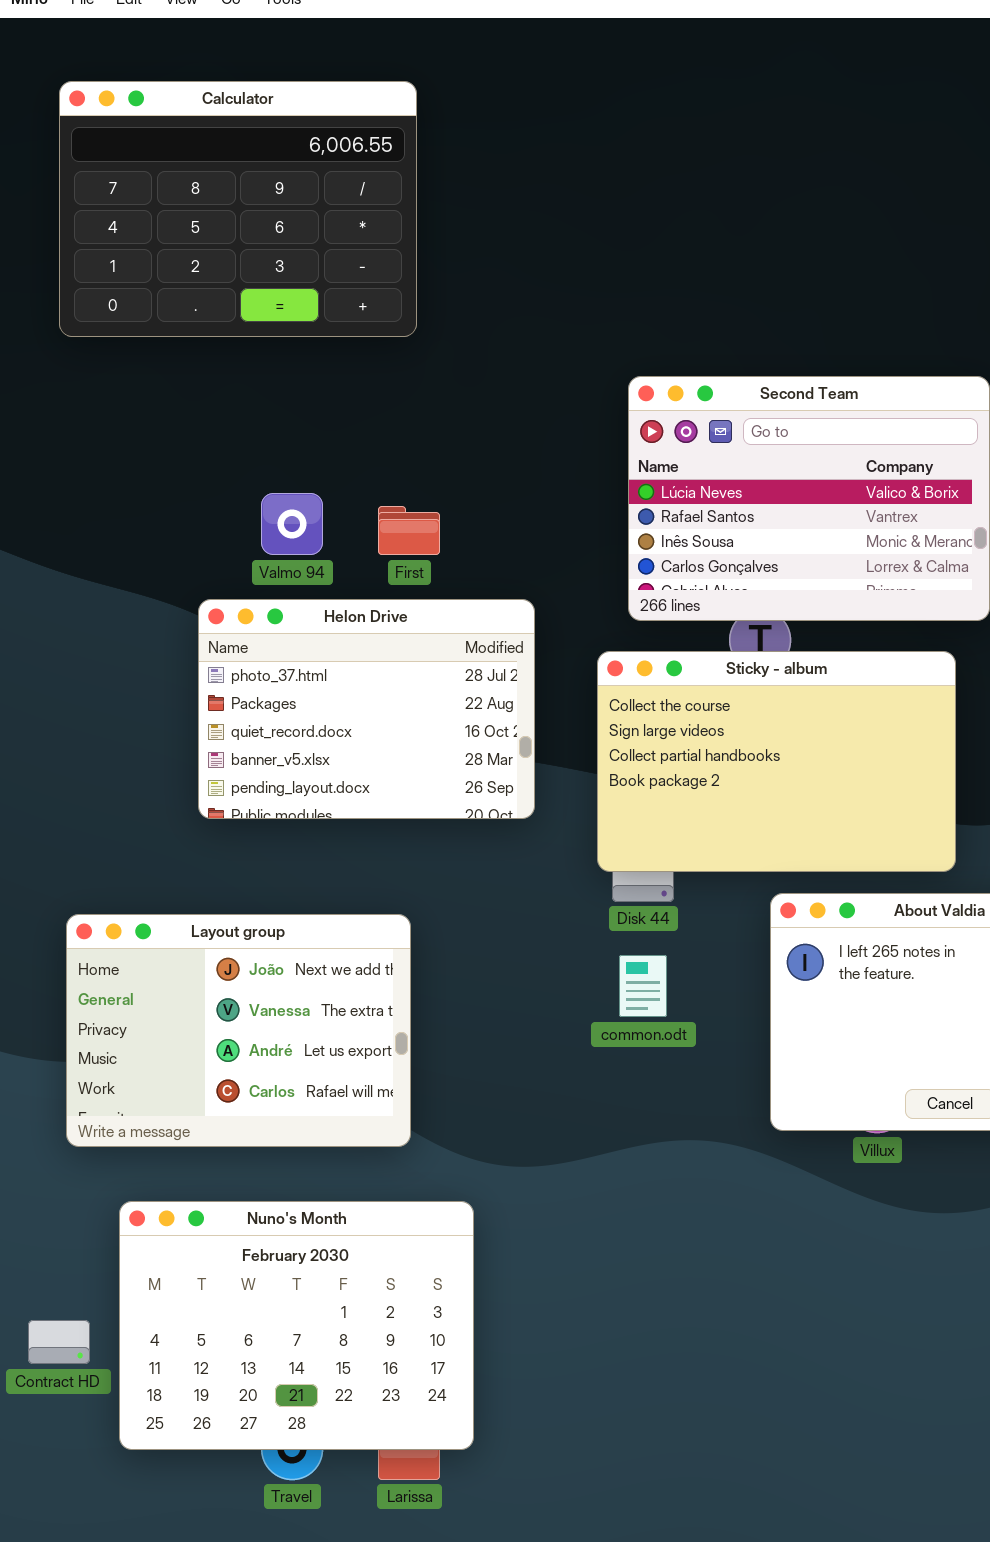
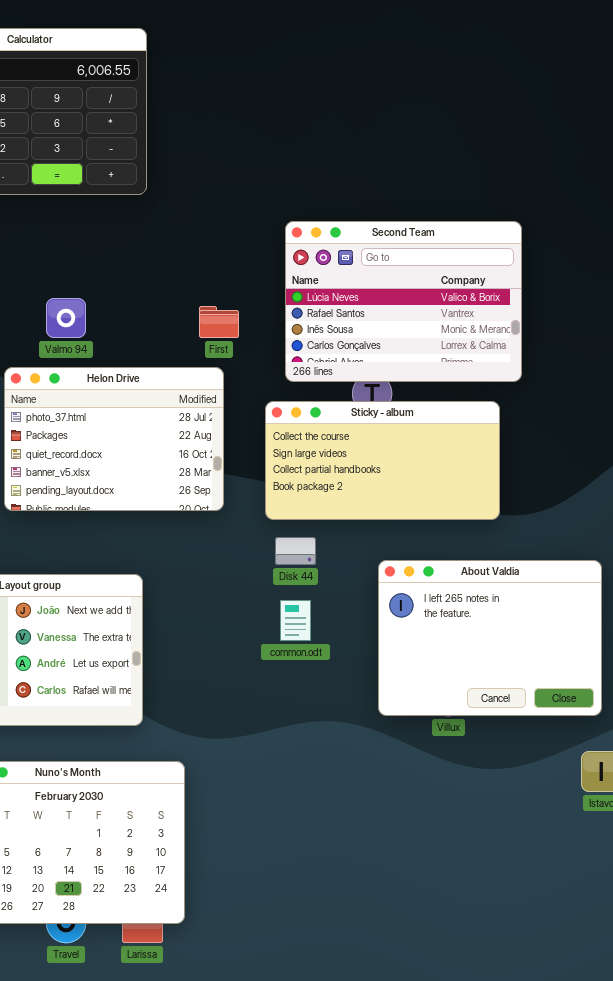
First: [378,506,440,555] -> [199,306,239,338], moved
Sticky - album: [597,651,956,872] -> [265,401,500,520], resized

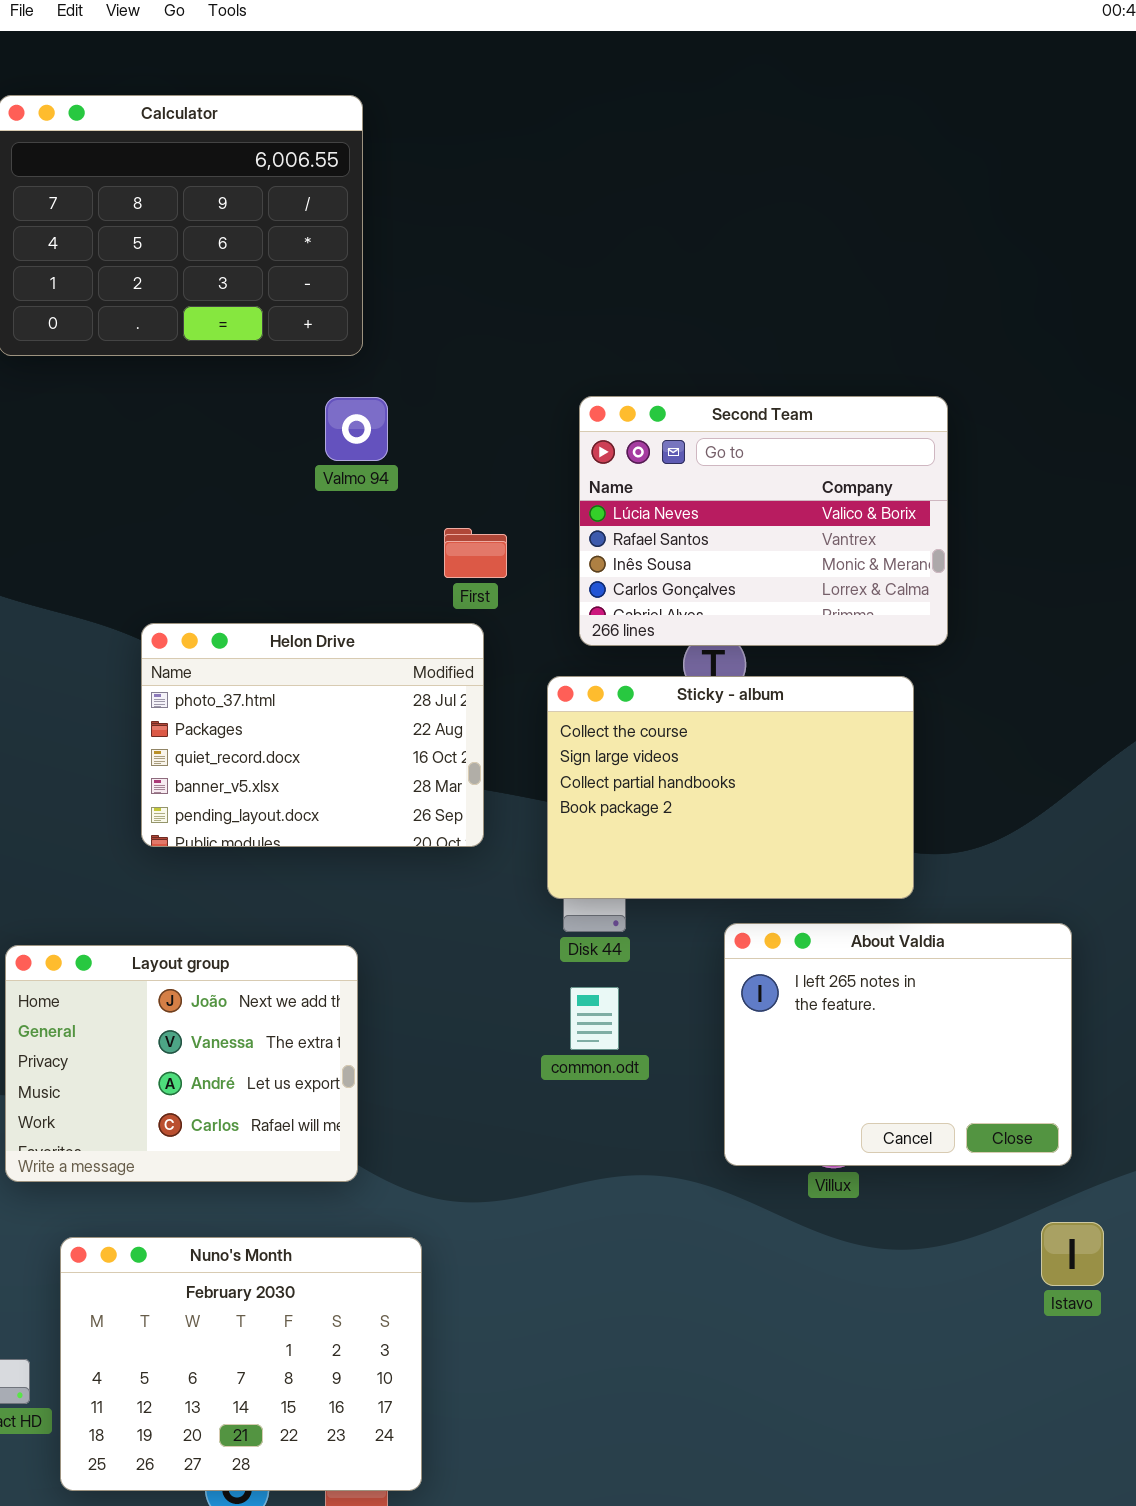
Valmo 94: [46,298,86,338] -> [325,397,388,461], moved
Sticky - album: [265,401,500,520] -> [547,676,914,899], resized

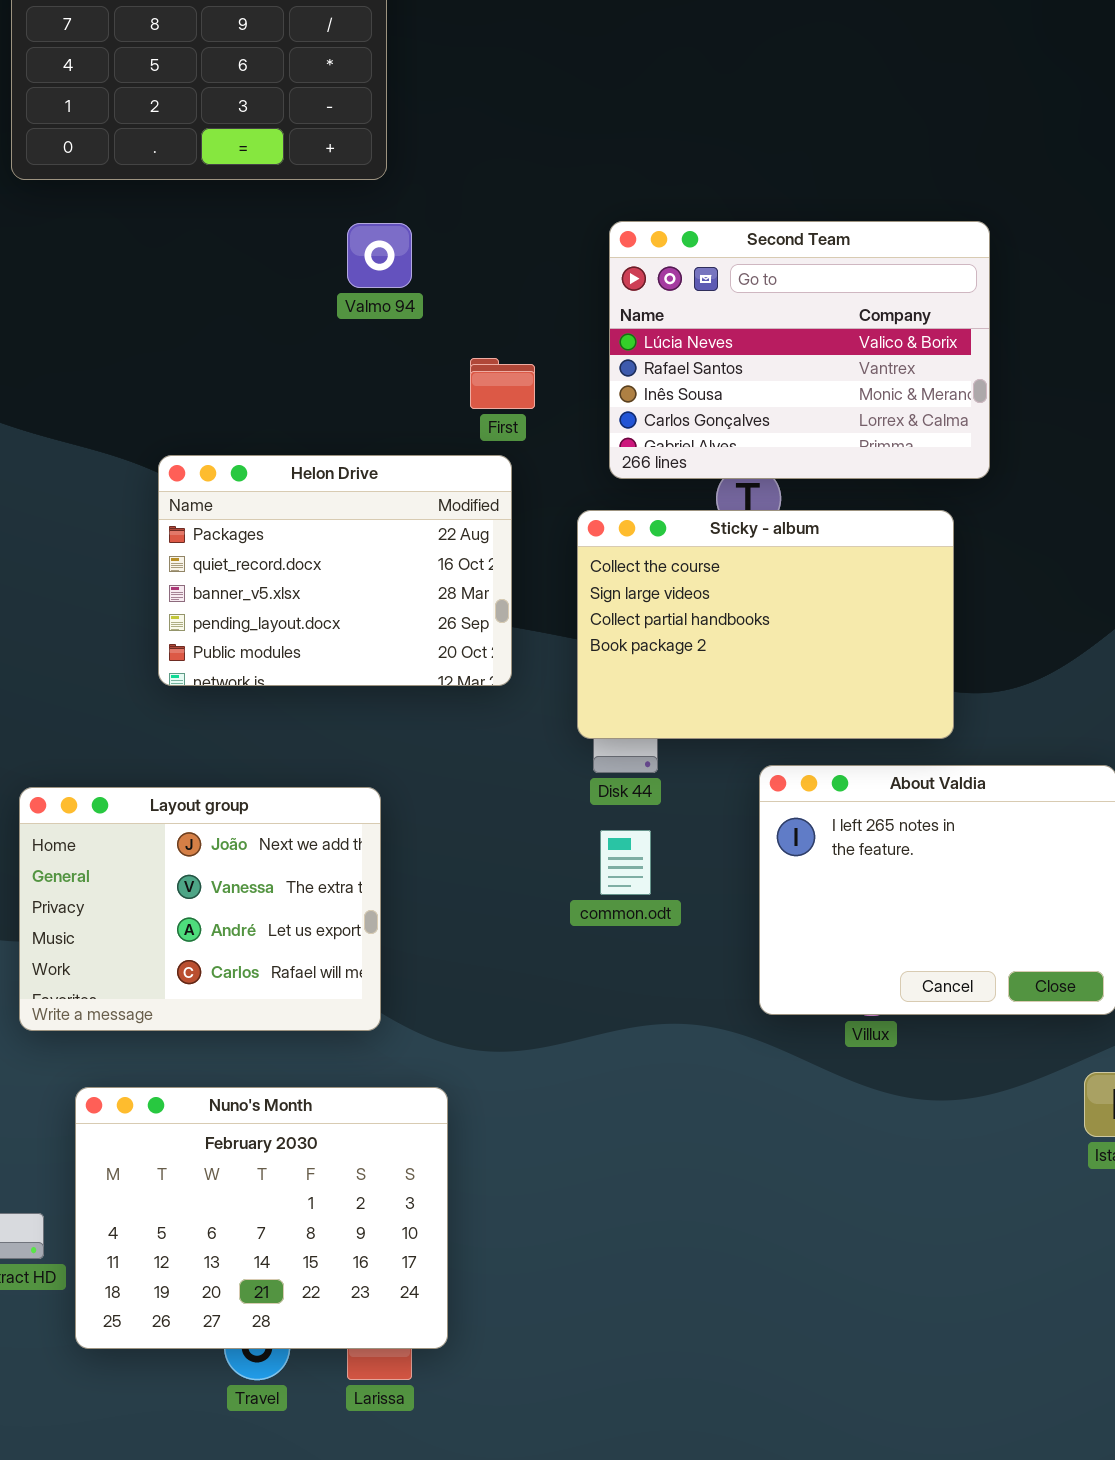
Helon Drive: [141,623,484,847] -> [158,455,512,686], scrolled down 1 row

